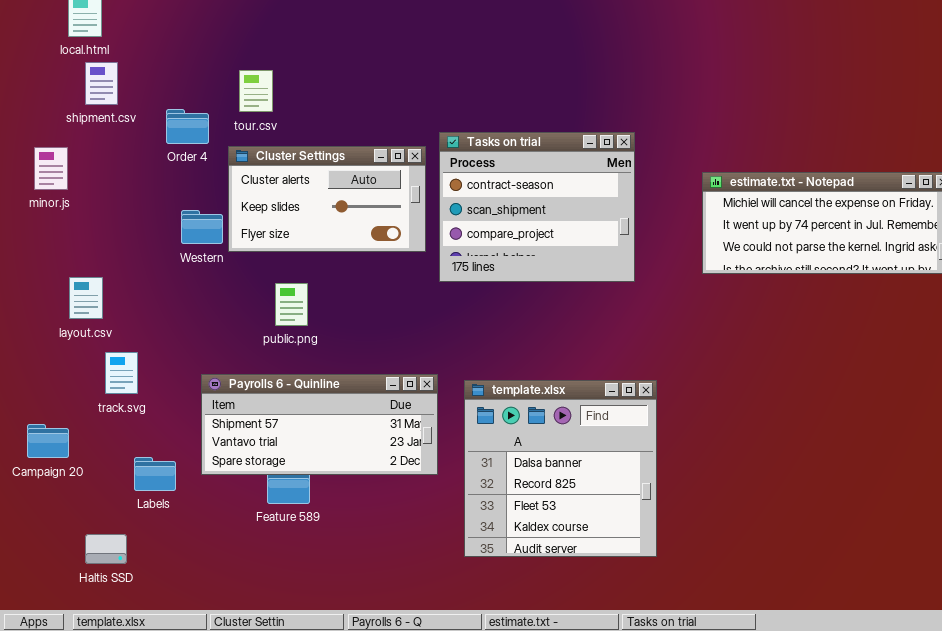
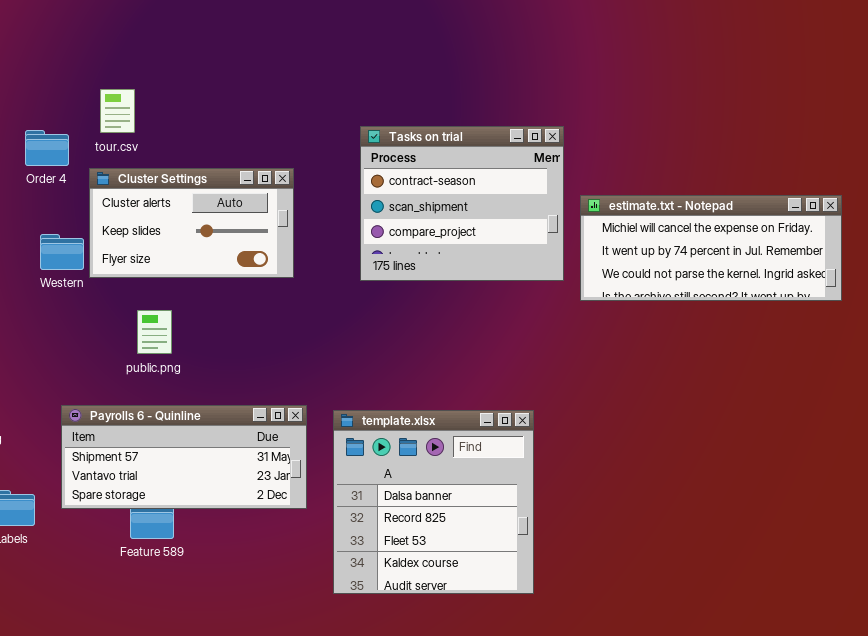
Tasks on trial: [439,132,635,282] -> [360,126,564,281], moved

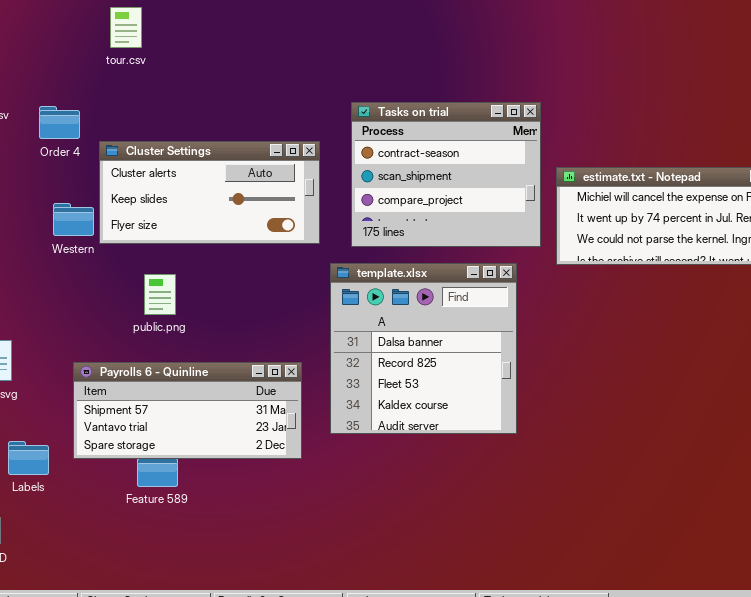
tour.csv: [100,89,135,133] -> [110,7,142,48], moved
Cluster Settings: [89,168,294,278] -> [99,141,320,244], resized
template.xlsx: [333,410,534,594] -> [330,263,517,434], moved

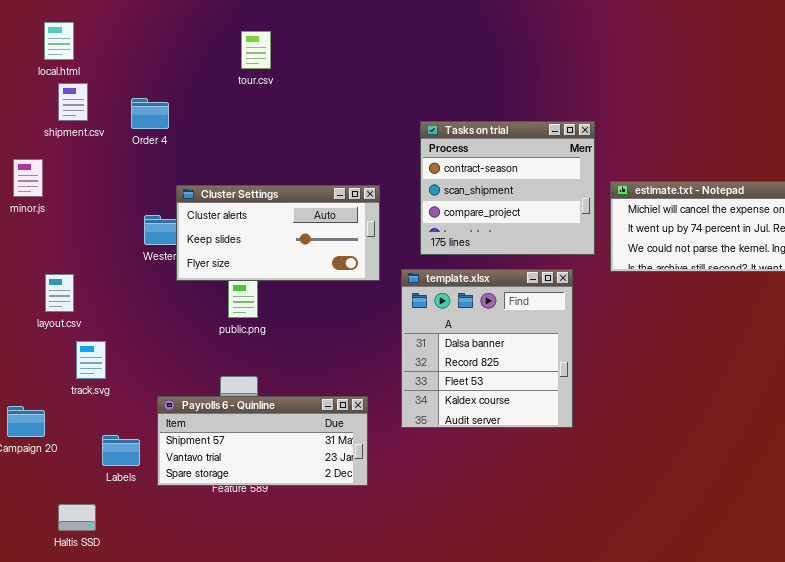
tour.csv: [110,7,142,48] -> [241,31,271,69], moved
Order 4: [39,106,80,139] -> [131,98,169,129], moved
Cluster Settings: [99,141,320,244] -> [176,185,380,281], moved
Payrolls 6 - Quinline: [73,362,302,459] -> [157,396,368,486], moved

